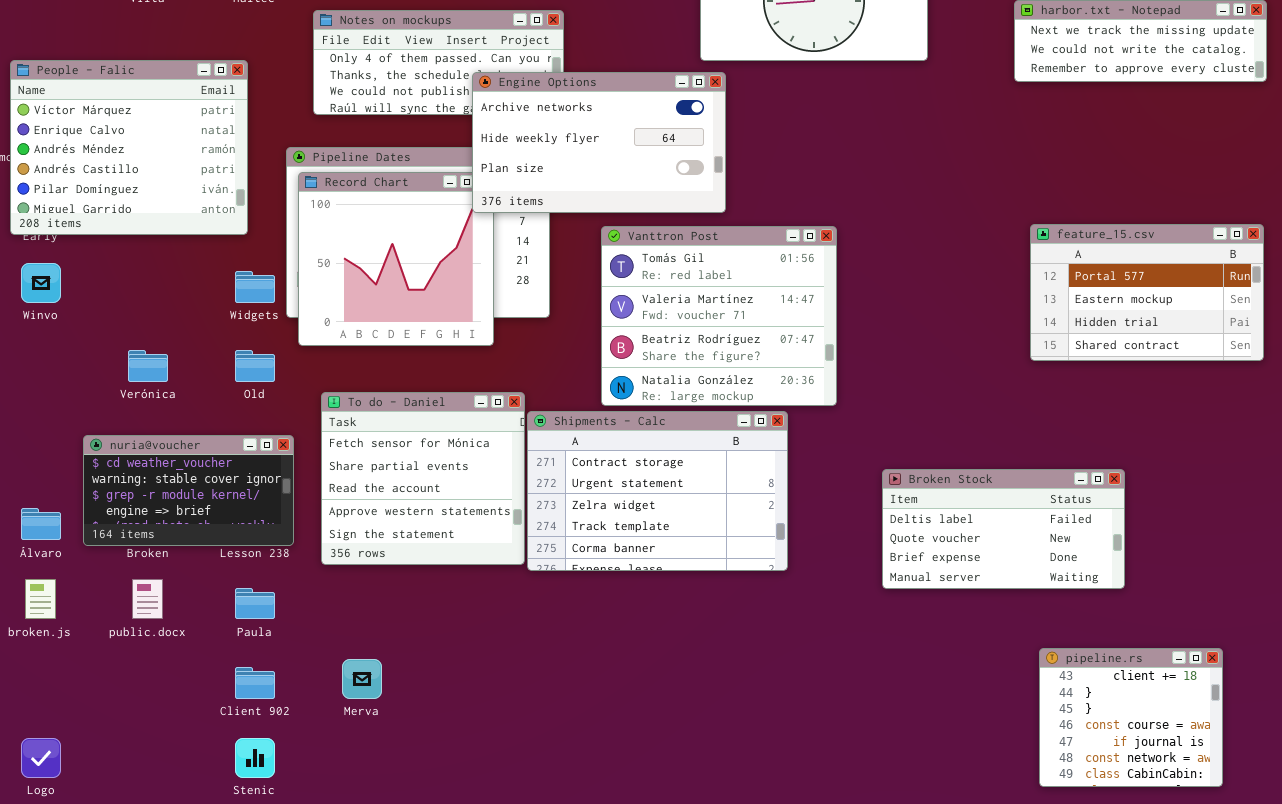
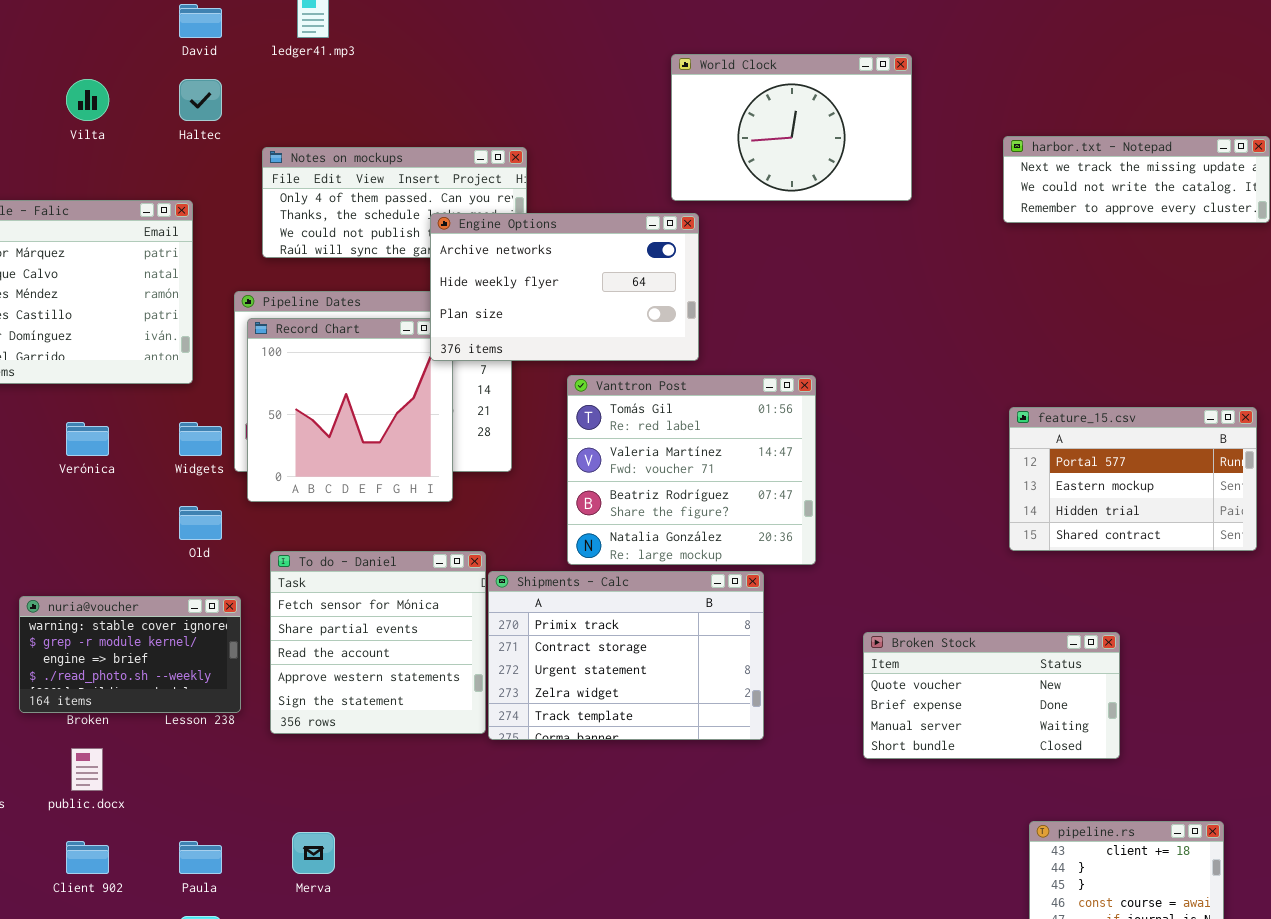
feature_15.csv: [1030,224,1264,361] -> [1009,407,1257,551], moved
Verónica: [128,350,168,382] -> [66,422,109,456], moved
Shipments - Calc: [527,411,788,571] -> [488,571,764,740], scrolled up 1 row
nuria@voucher: [83,435,294,546] -> [19,596,241,713], scrolled down 1 row
Broken Stock: [882,469,1125,589] -> [863,632,1120,759], scrolled down 1 row
Paula: [235,588,275,619] -> [179,841,222,874], moved
Client 902: [235,667,275,699] -> [66,841,109,874], moved

